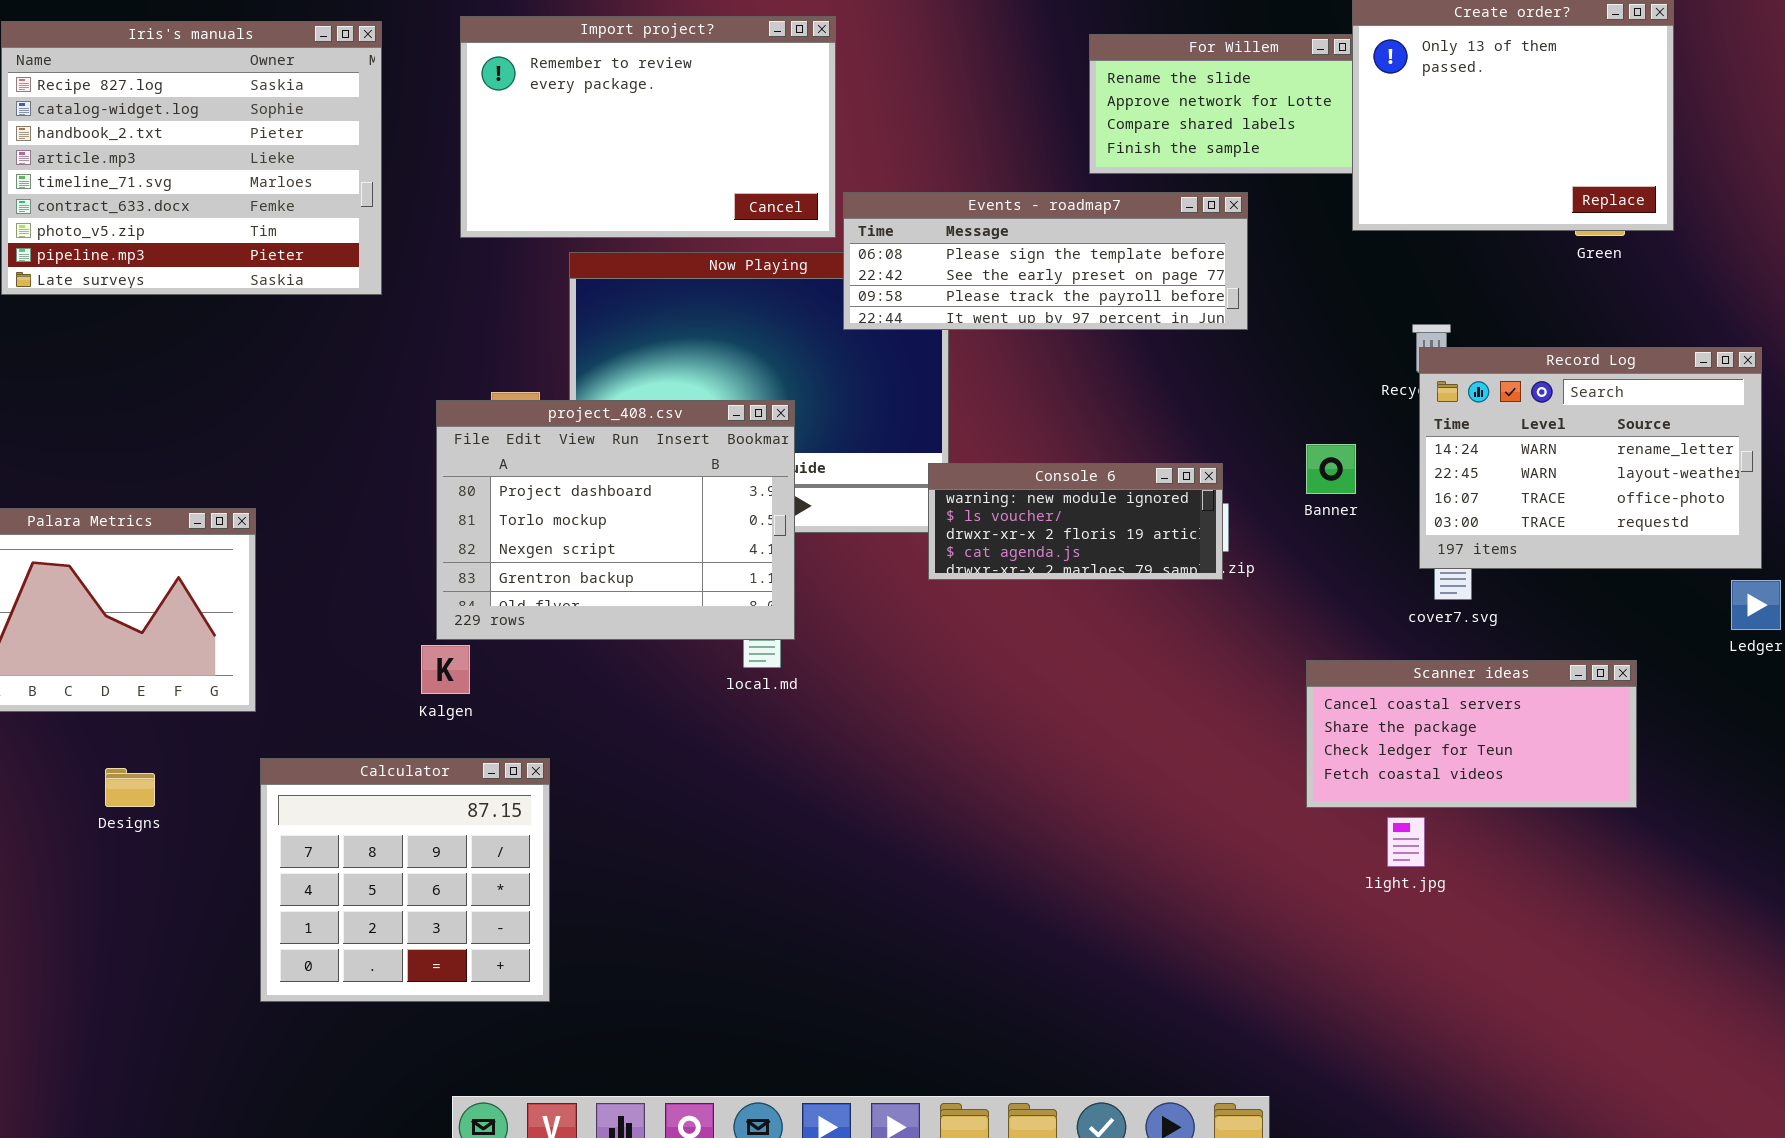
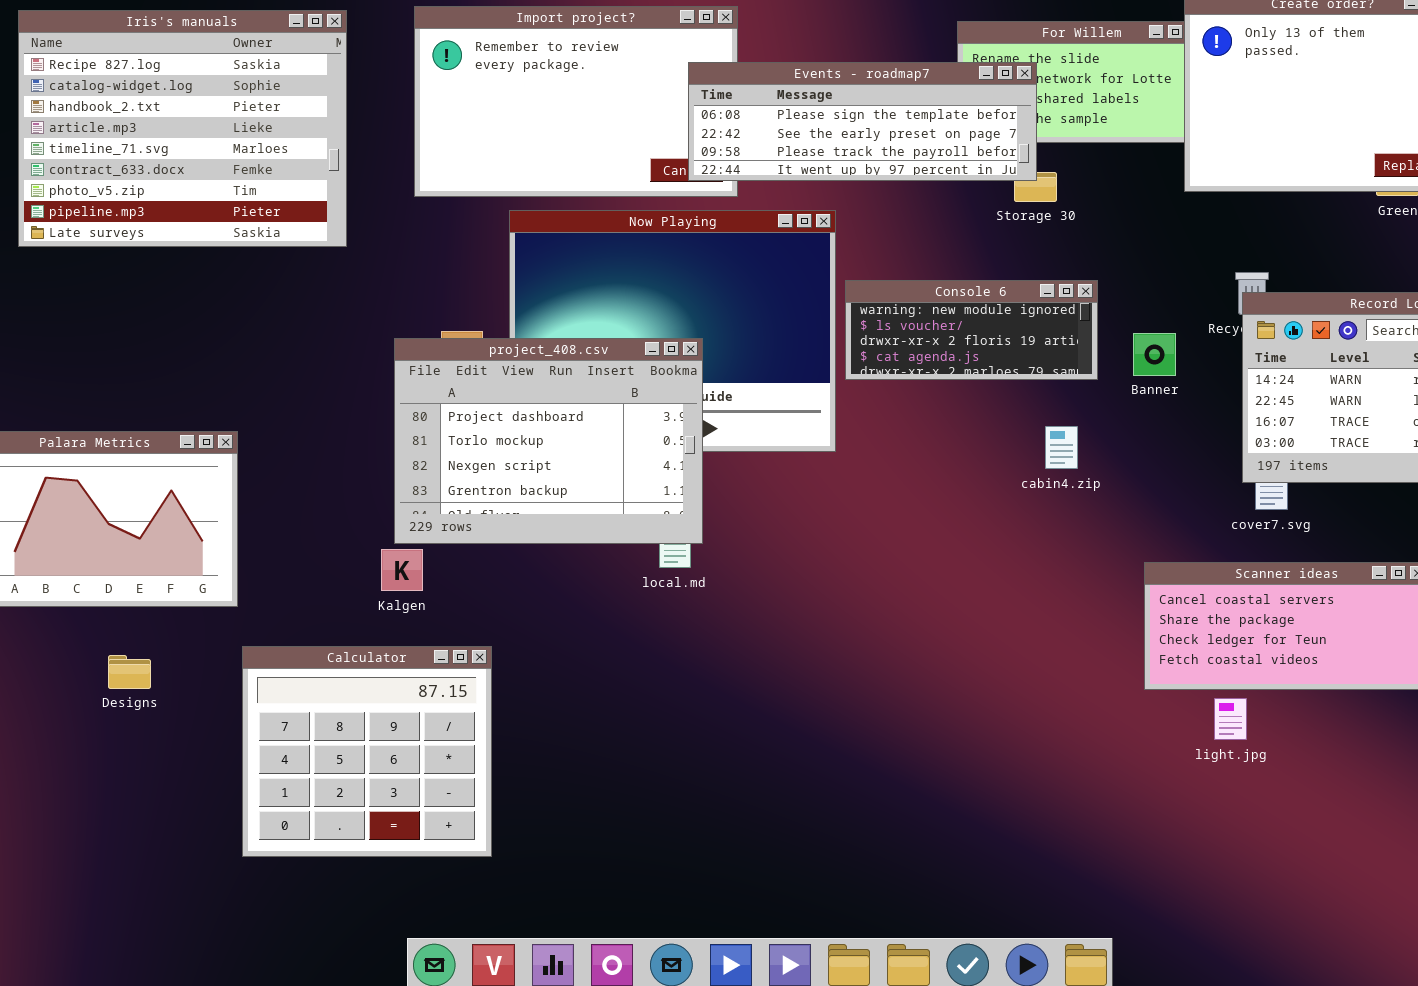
Events - roadmap7: [843,192,1248,330] -> [688,62,1037,181], moved
Banner: [1306,444,1356,494] -> [1133,333,1176,376], moved
Console 6: [928,463,1223,580] -> [845,280,1098,380], moved

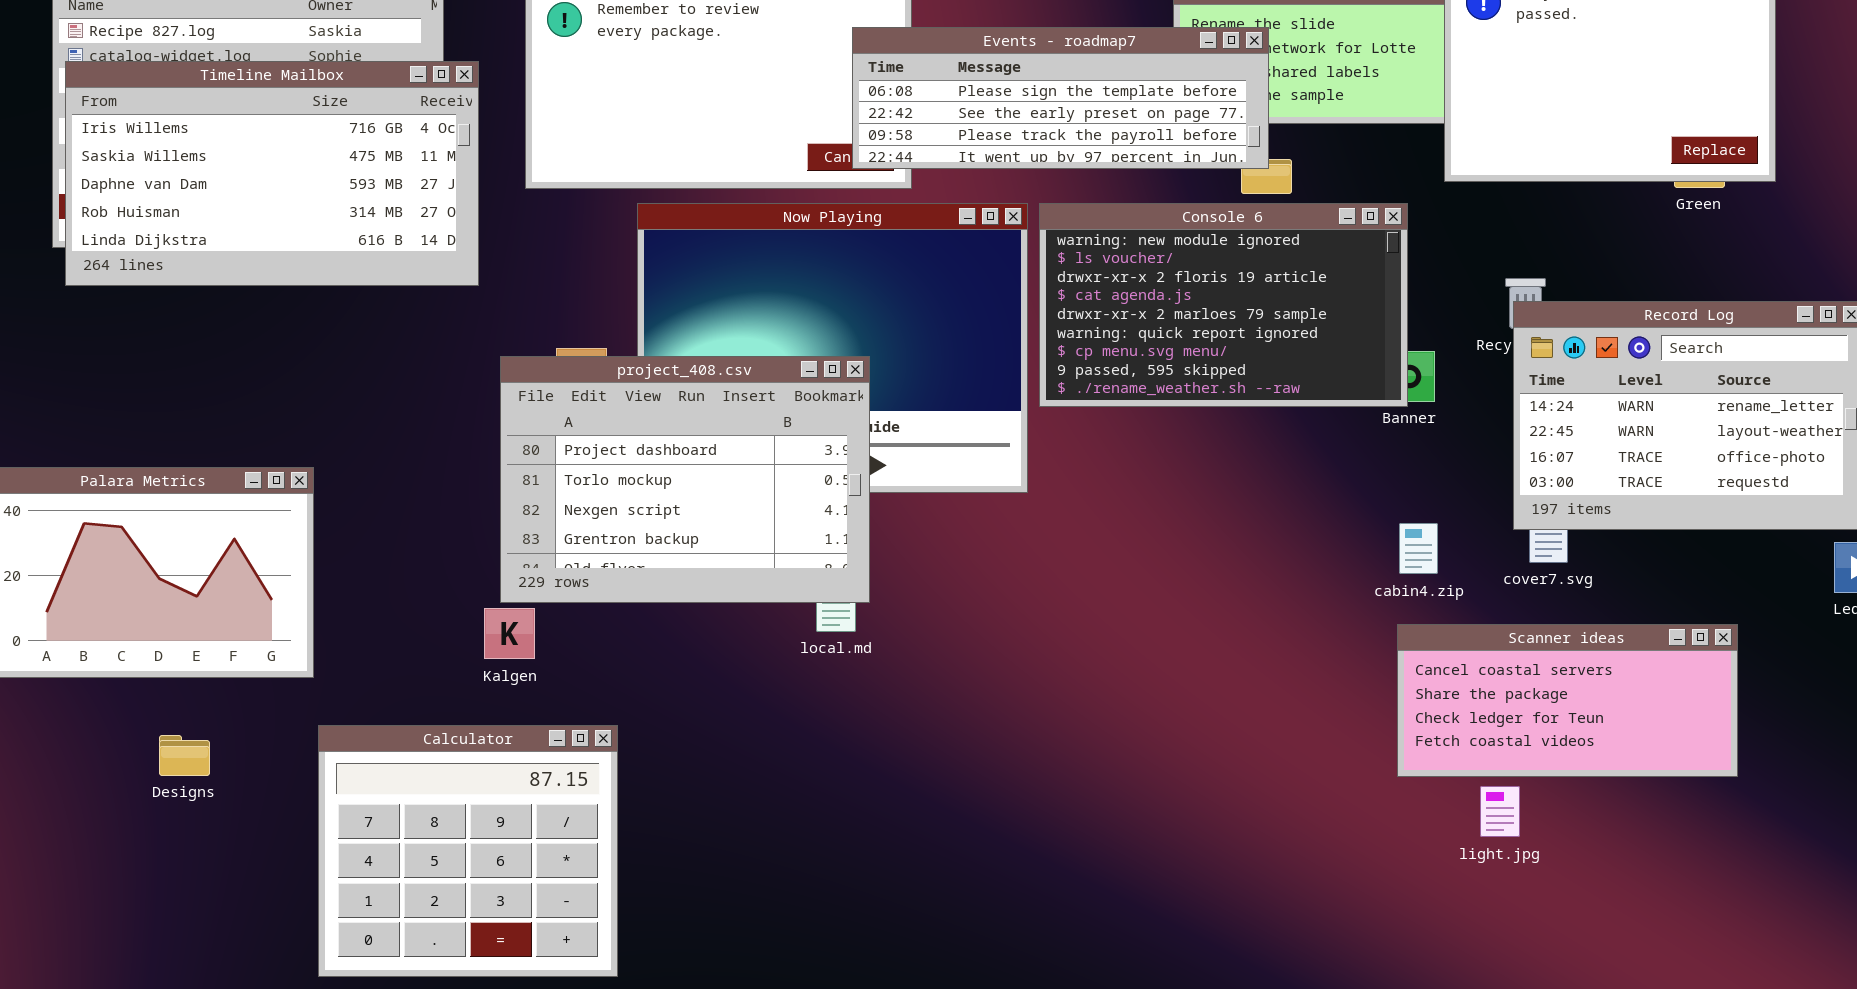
Timeline Mailbox: none -> [65,61,479,286], opened
Console 6: [845,280,1098,380] -> [1039,203,1408,407], resized
cabin4.zip: [1045,426,1078,469] -> [1399,523,1438,574], moved

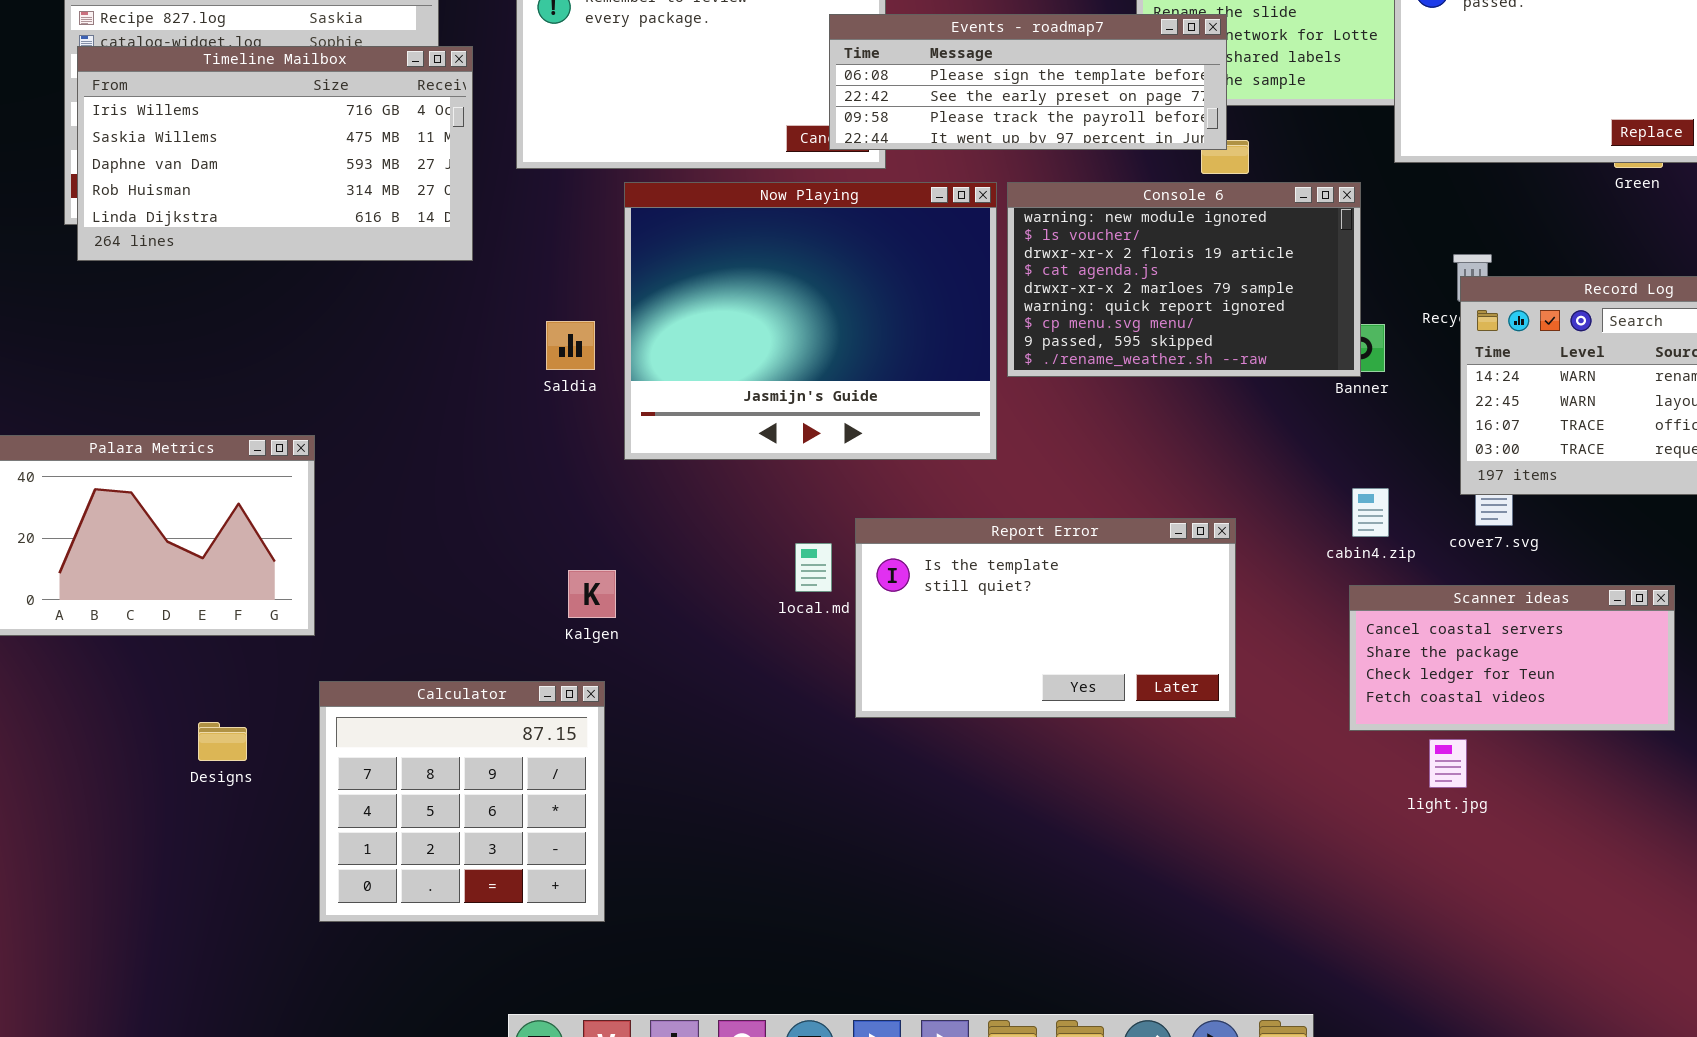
project_408.csv: [500,356,870,603] -> none, closed
Report Error: none -> [855,518,1236,718], opened
Kalgen: [484,608,535,659] -> [568,570,616,618], moved
Designs: [159,735,210,776] -> [198,722,247,761], moved

